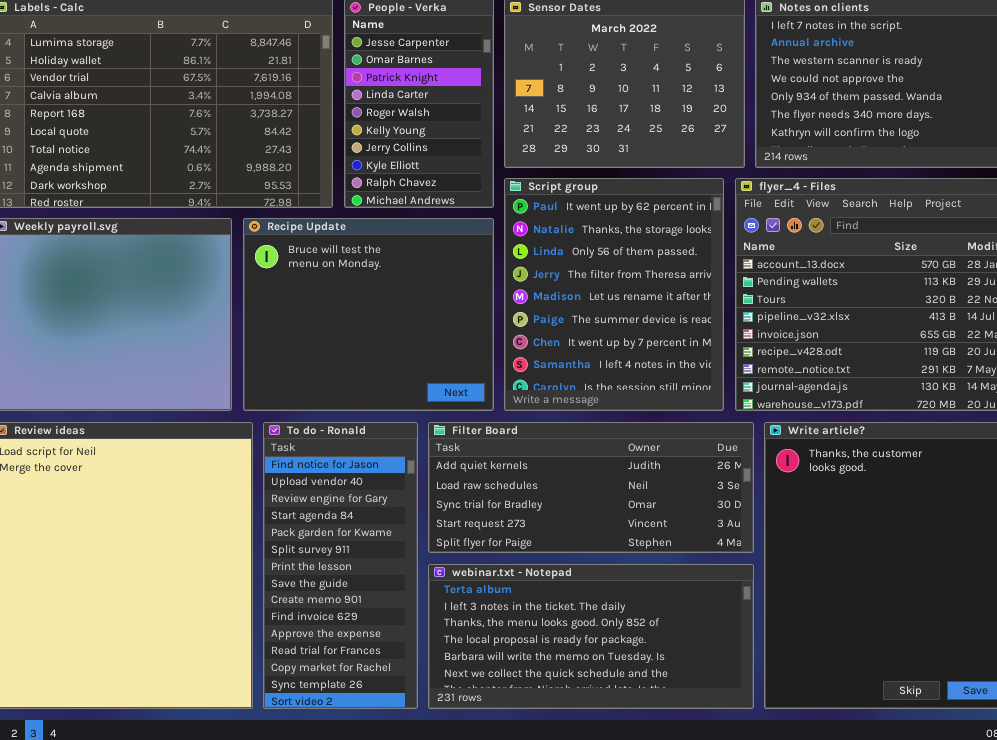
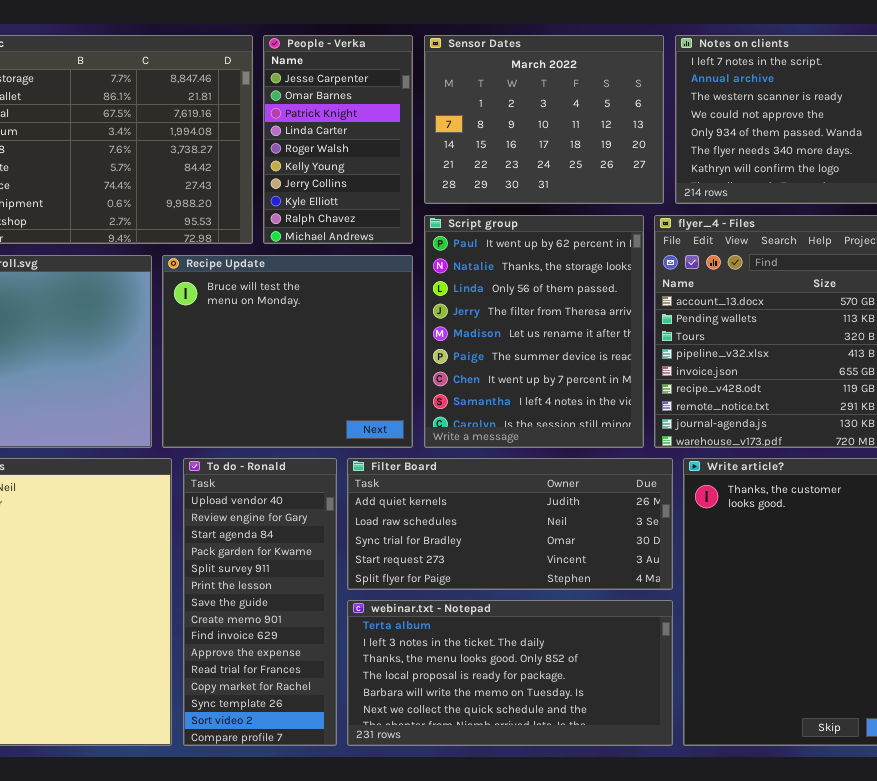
To do - Ronald: [263,422,418,709] -> [183,458,337,746], scrolled down 1 row

